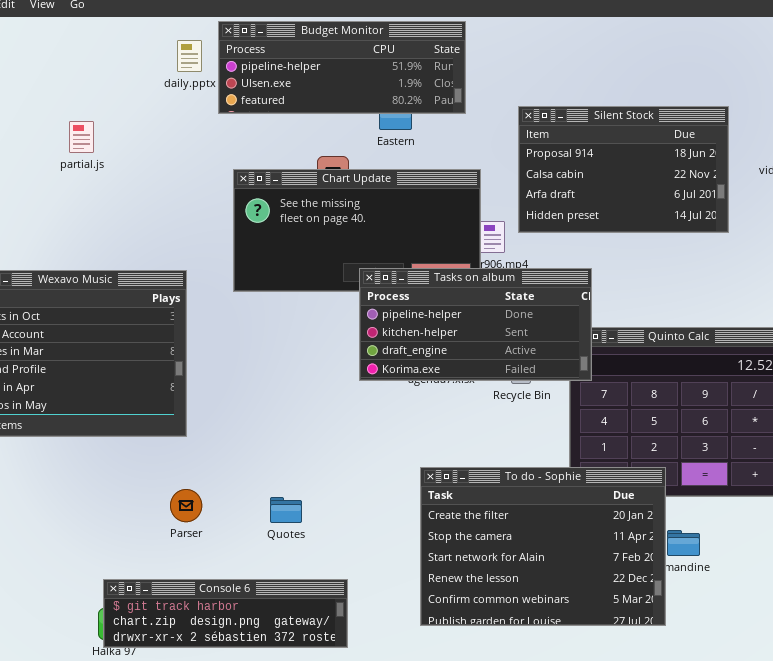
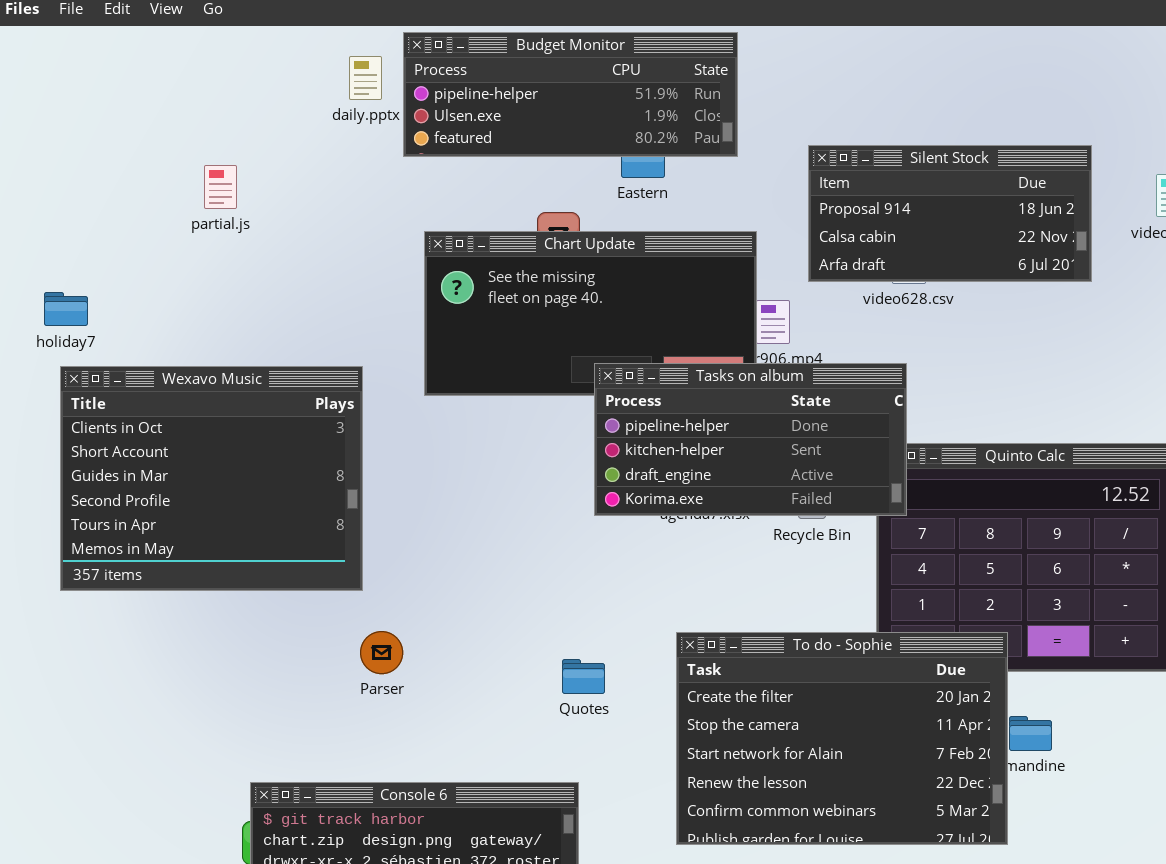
Silent Stock: [518,106,729,233] -> [808,145,1092,282], resized
Parser: [170,489,202,522] -> [360,631,403,674], moved
Quotes: [270,497,302,523] -> [562,659,605,694], moved

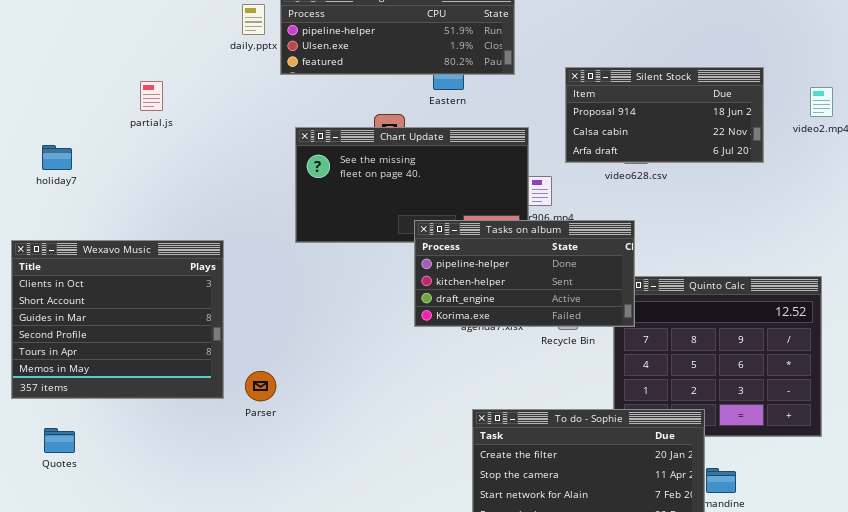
holiday7: [44,292,88,326] -> [42,145,72,170], moved
Wexavo Music: [60,366,363,591] -> [11,240,224,399], moved
Parser: [360,631,403,674] -> [245,371,276,401], moved
Quotes: [562,659,605,694] -> [44,428,75,453], moved

